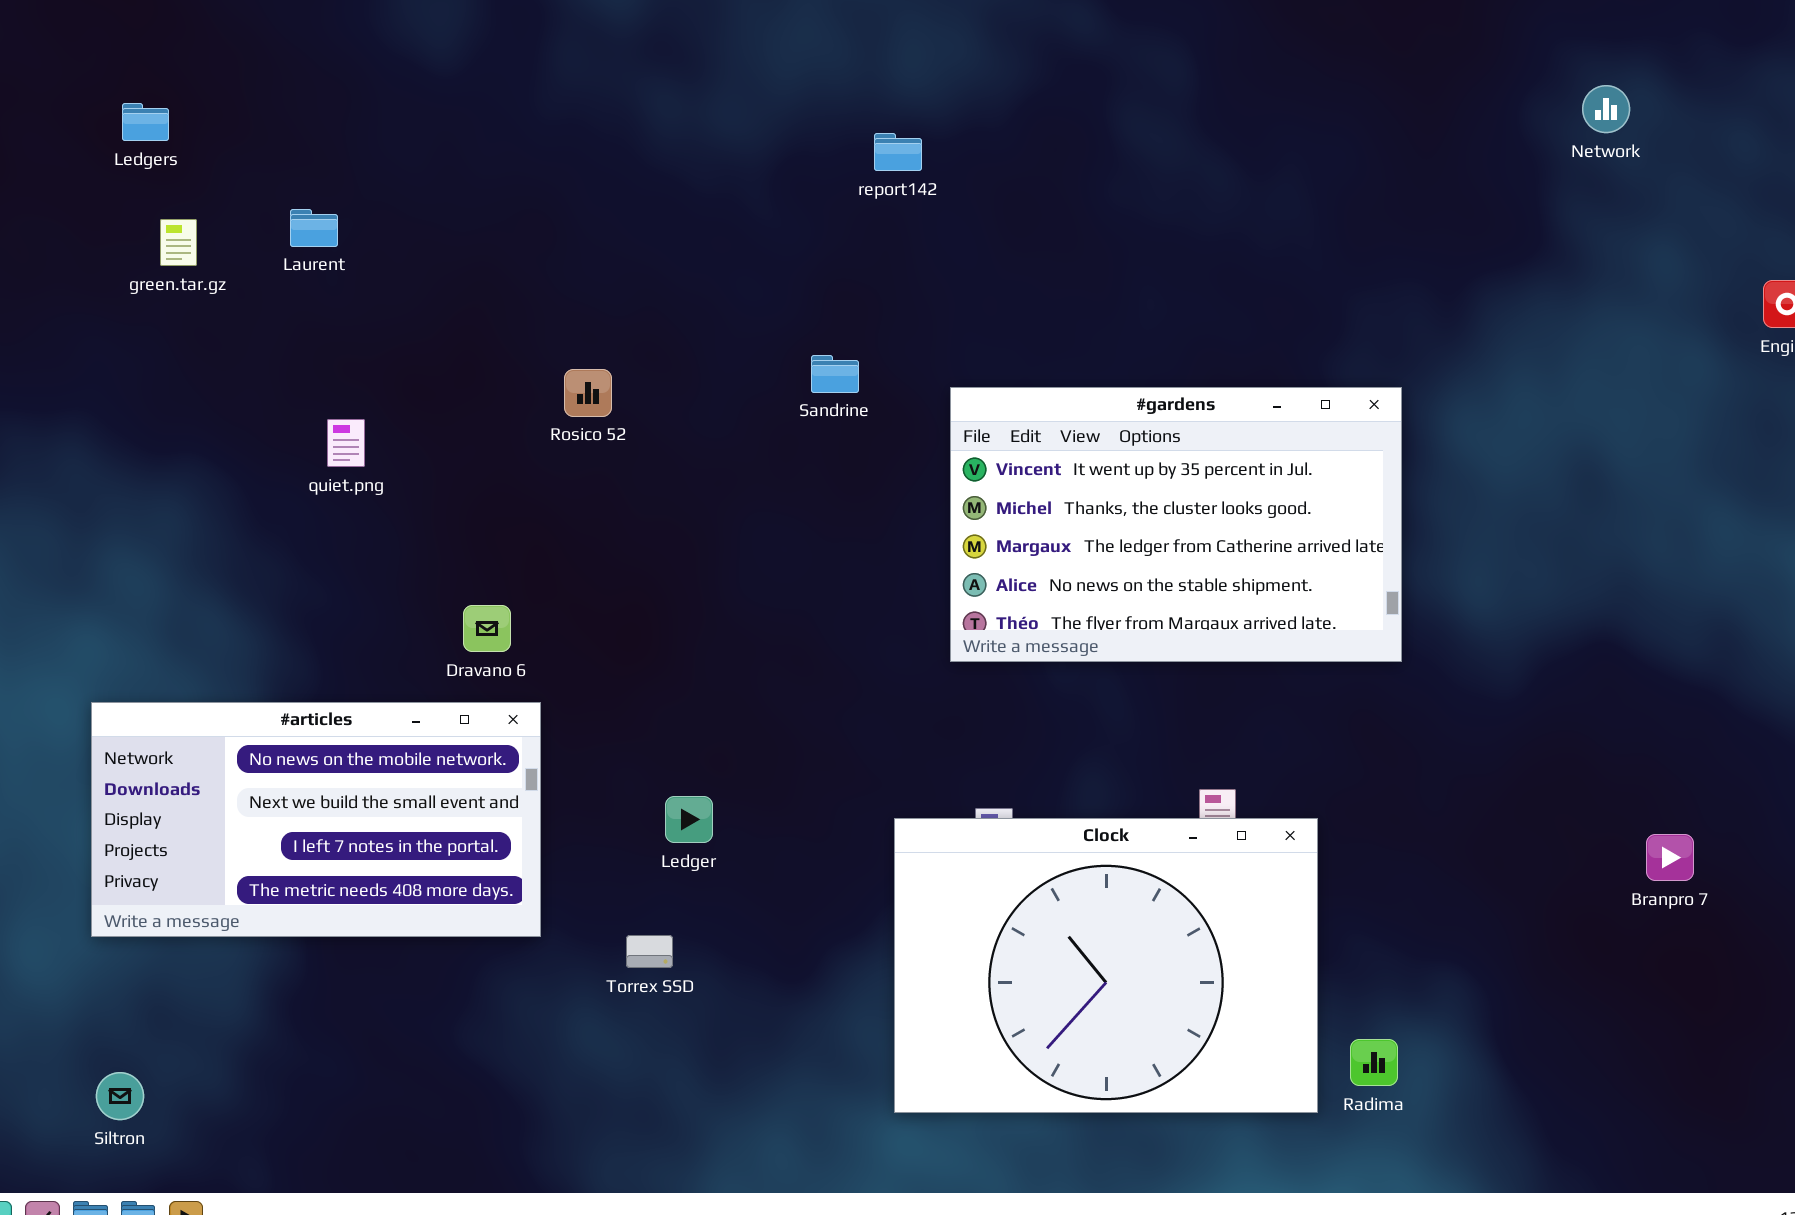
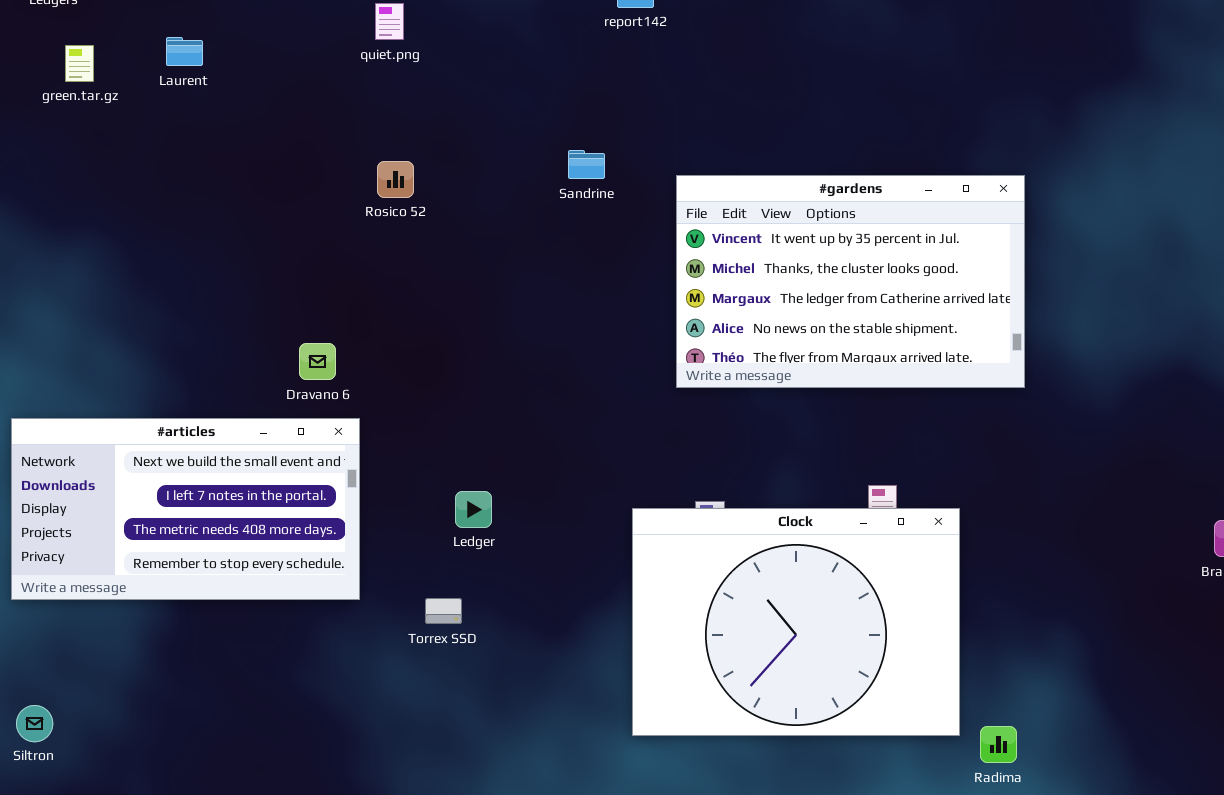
quiet.png: [327,419,365,467] -> [375,3,404,40], moved
#articles: [91,702,541,937] -> [11,418,360,600], scrolled down 1 row
Radima: [1350,1039,1398,1086] -> [980,726,1017,763], moved

